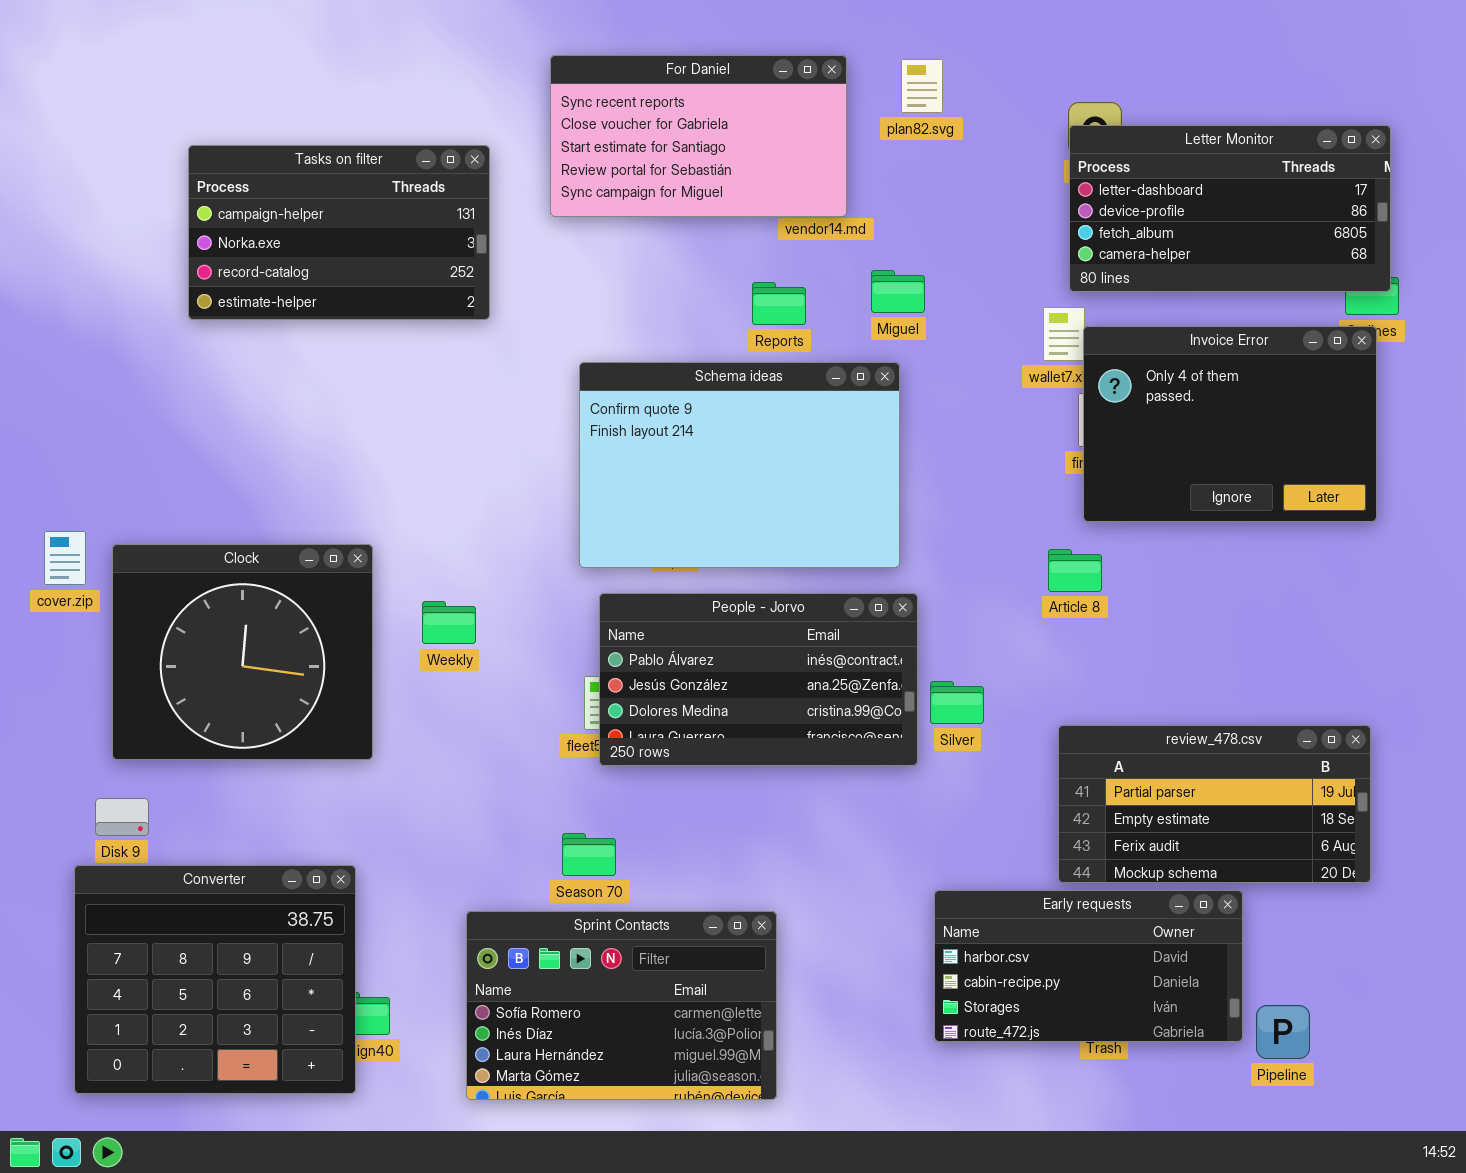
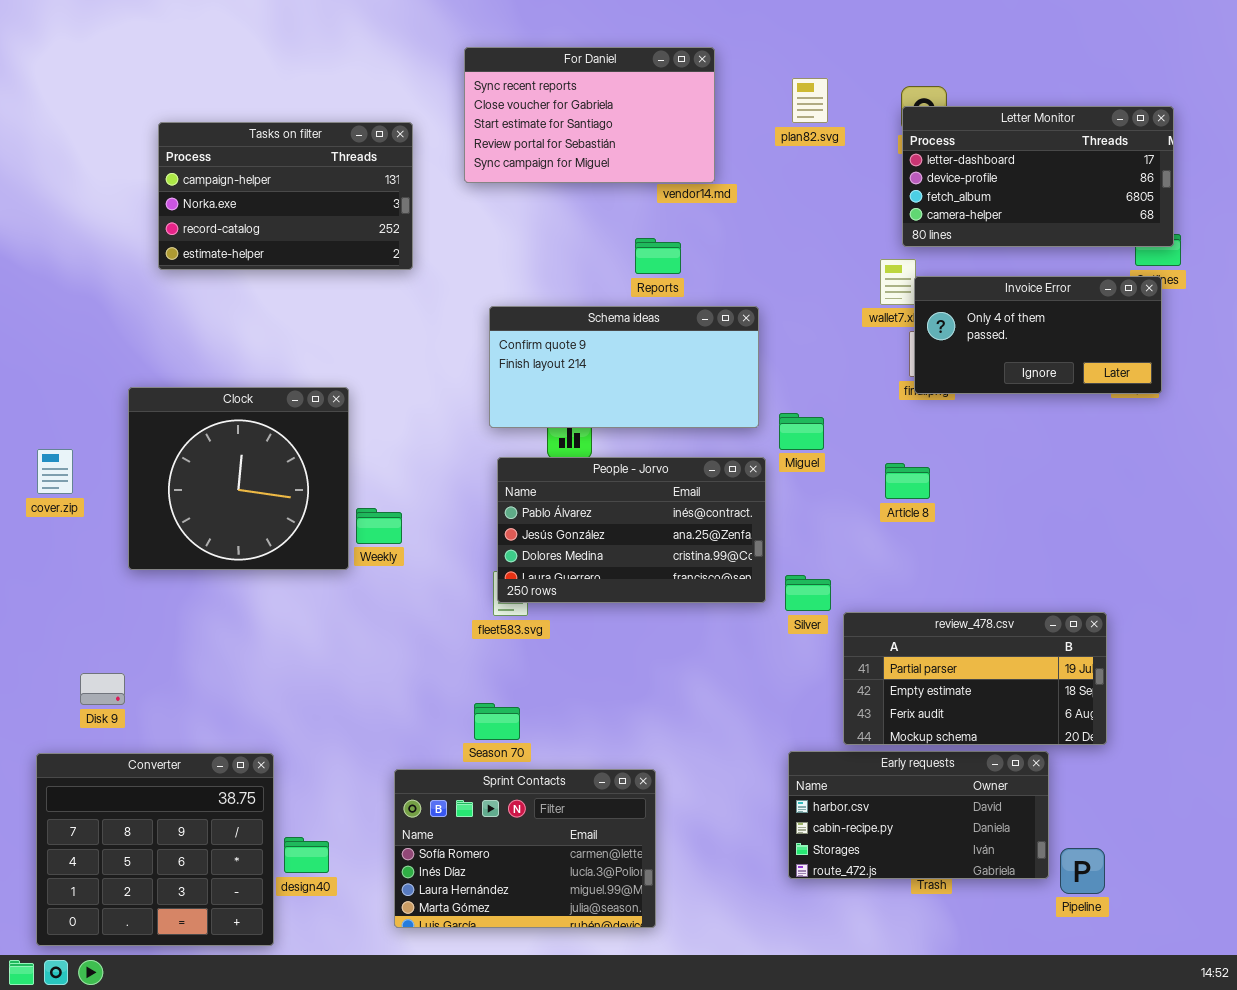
plan82.svg: [901,59,943,113] -> [792,78,828,123], moved
Miguel: [871,270,925,313] -> [779,413,824,450], moved
Invoice Error: [1083,326,1377,522] -> [914,276,1162,394], resized
Schema ideas: [579,362,900,568] -> [489,306,759,428], resized
Clock: [112,544,373,760] -> [128,387,349,570], moved
People - Jorvo: [599,593,918,766] -> [497,457,766,603], moved
review_478.csv: [1058,725,1371,883] -> [843,612,1107,745], moved
Converter: [74,865,356,1094] -> [36,753,274,946], moved

